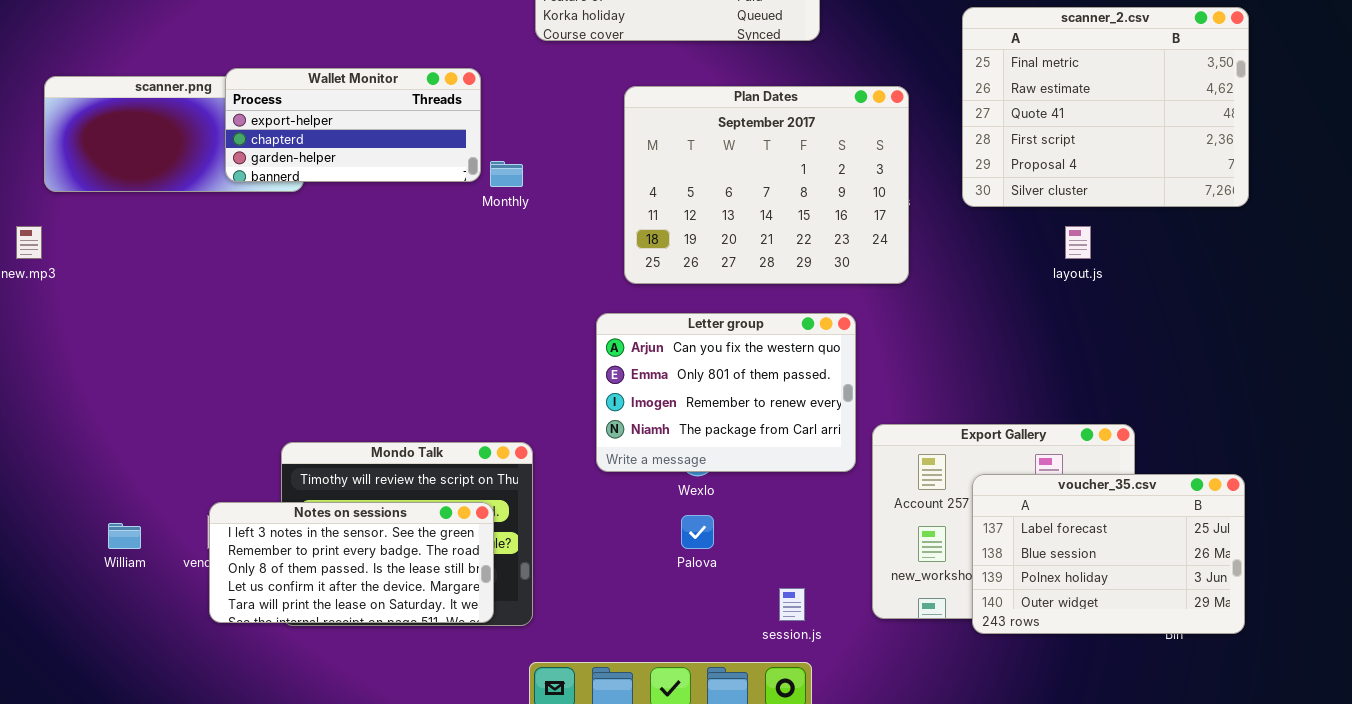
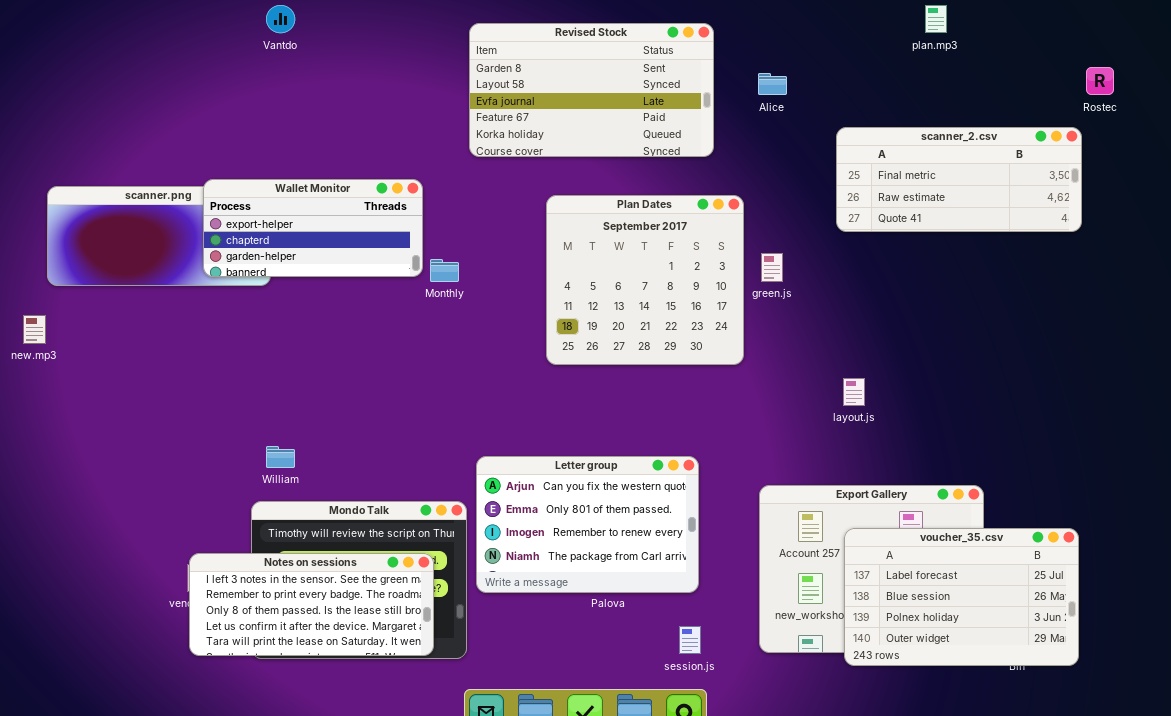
scanner_2.csv: [962,7,1249,207] -> [836,127,1082,232], resized
Plan Dates: [624,86,909,284] -> [546,195,744,365], resized
layout.js: [1065,226,1091,259] -> [843,378,865,406], moved
Letter group: [596,313,856,472] -> [476,456,699,593], moved
William: [108,523,141,549] -> [266,446,295,468], moved

